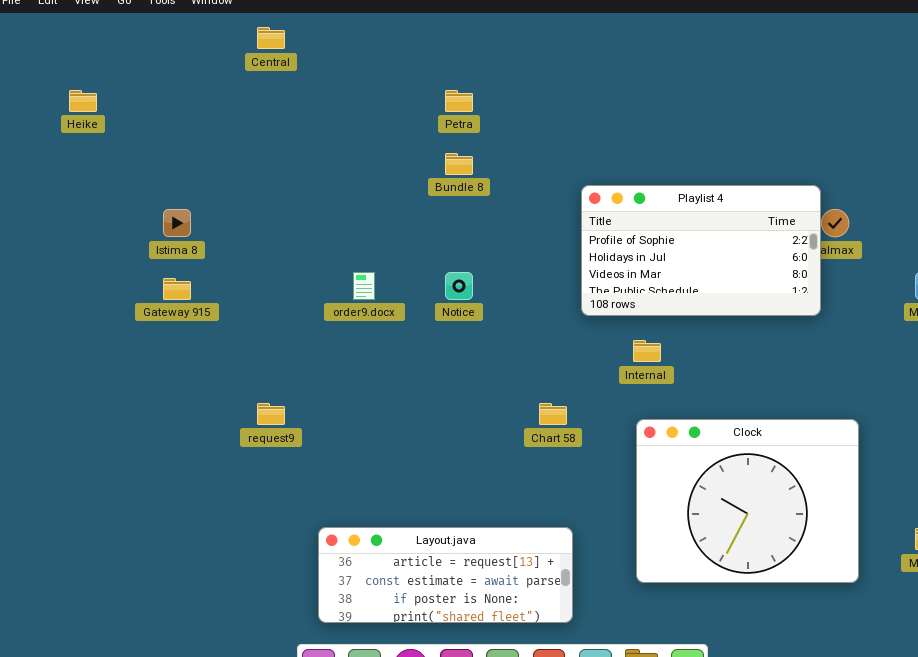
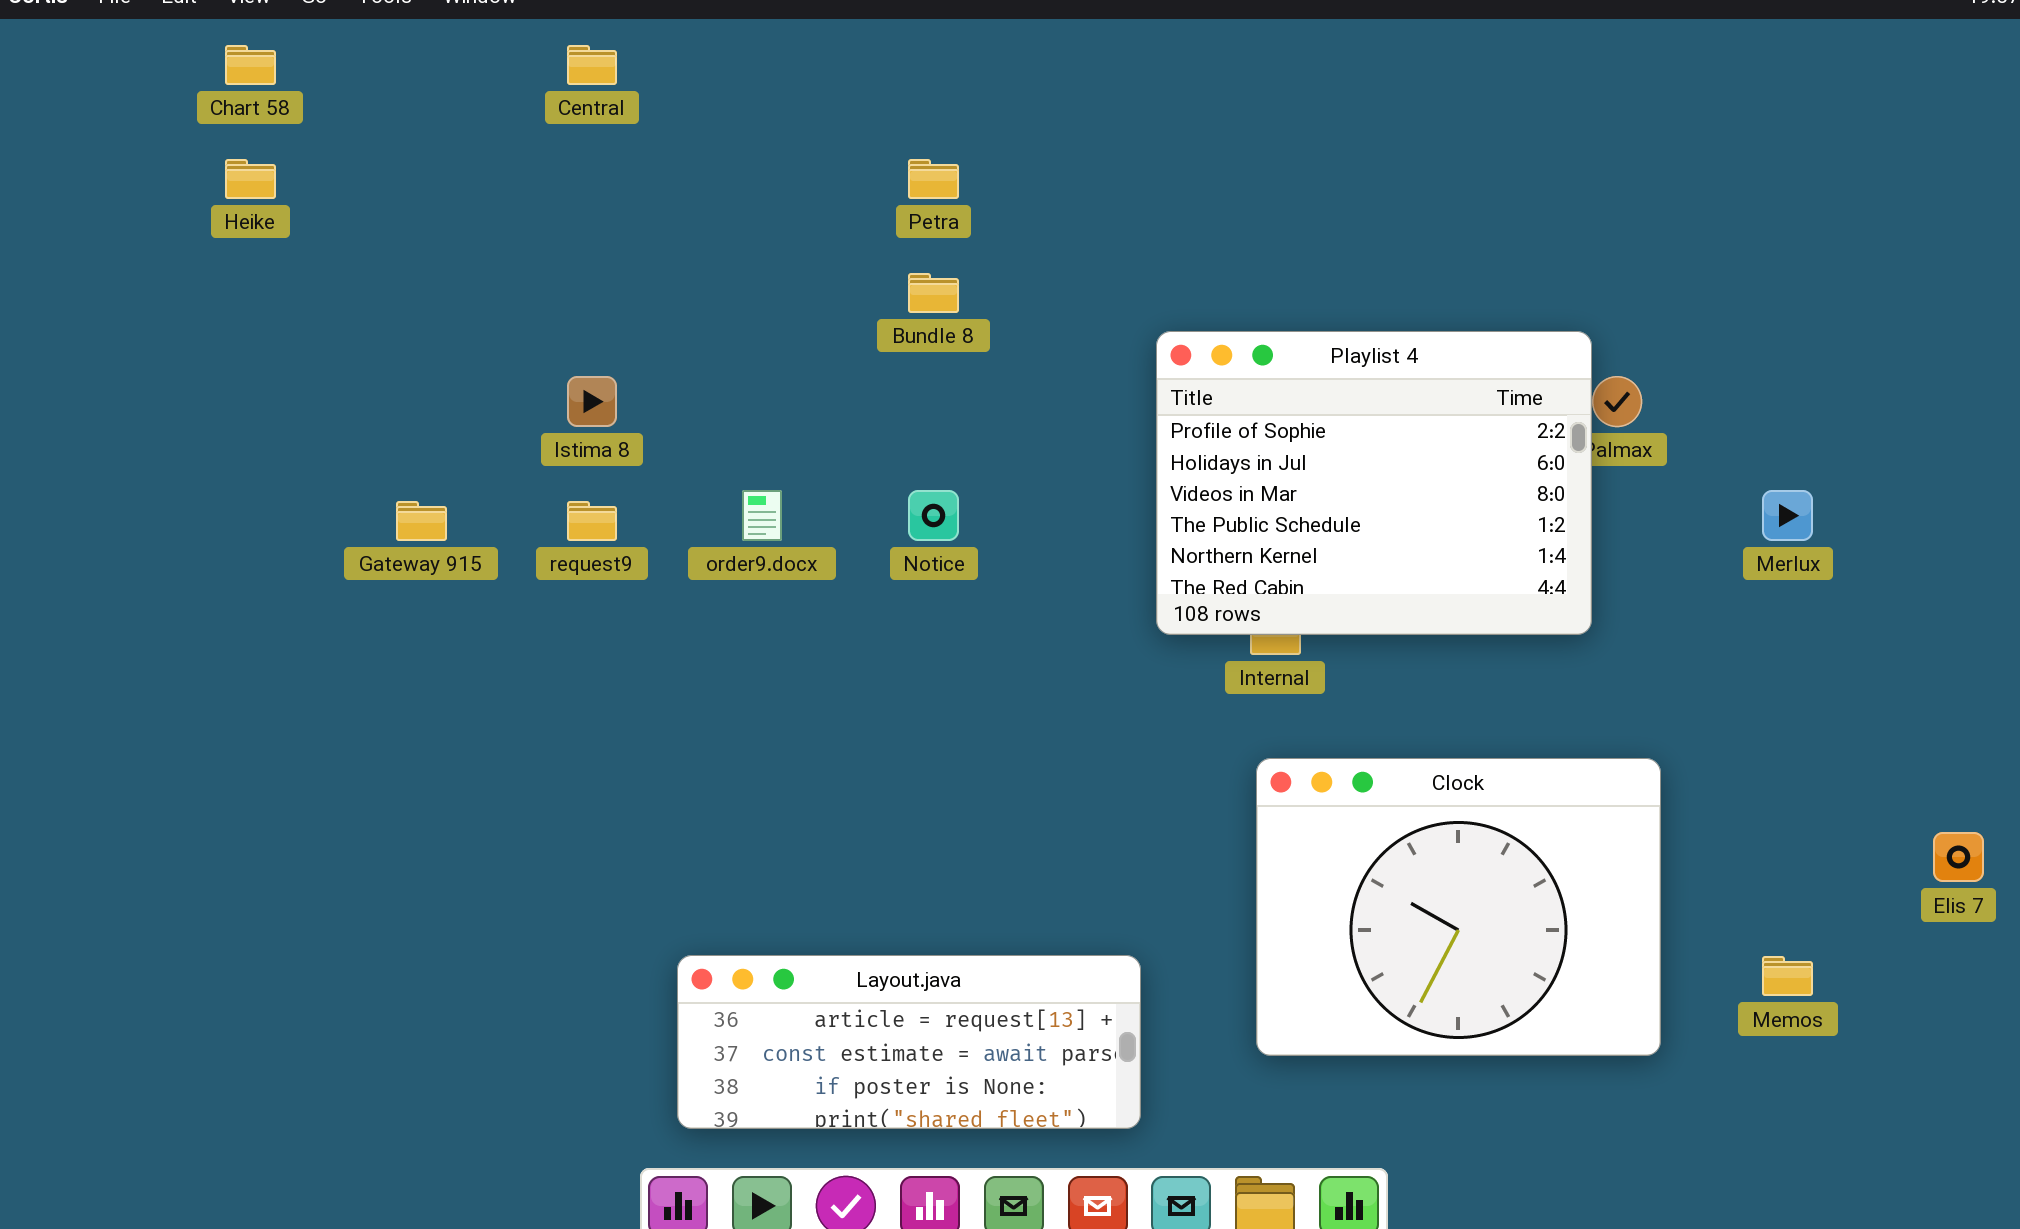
Playlist 4: [581,185,821,316] -> [1156,331,1592,635], resized
Istima 8: [163,209,191,237] -> [567,376,617,427], moved
request9: [257,403,285,425] -> [567,501,617,541], moved
Chart 58: [539,403,567,425] -> [225,45,276,85], moved

